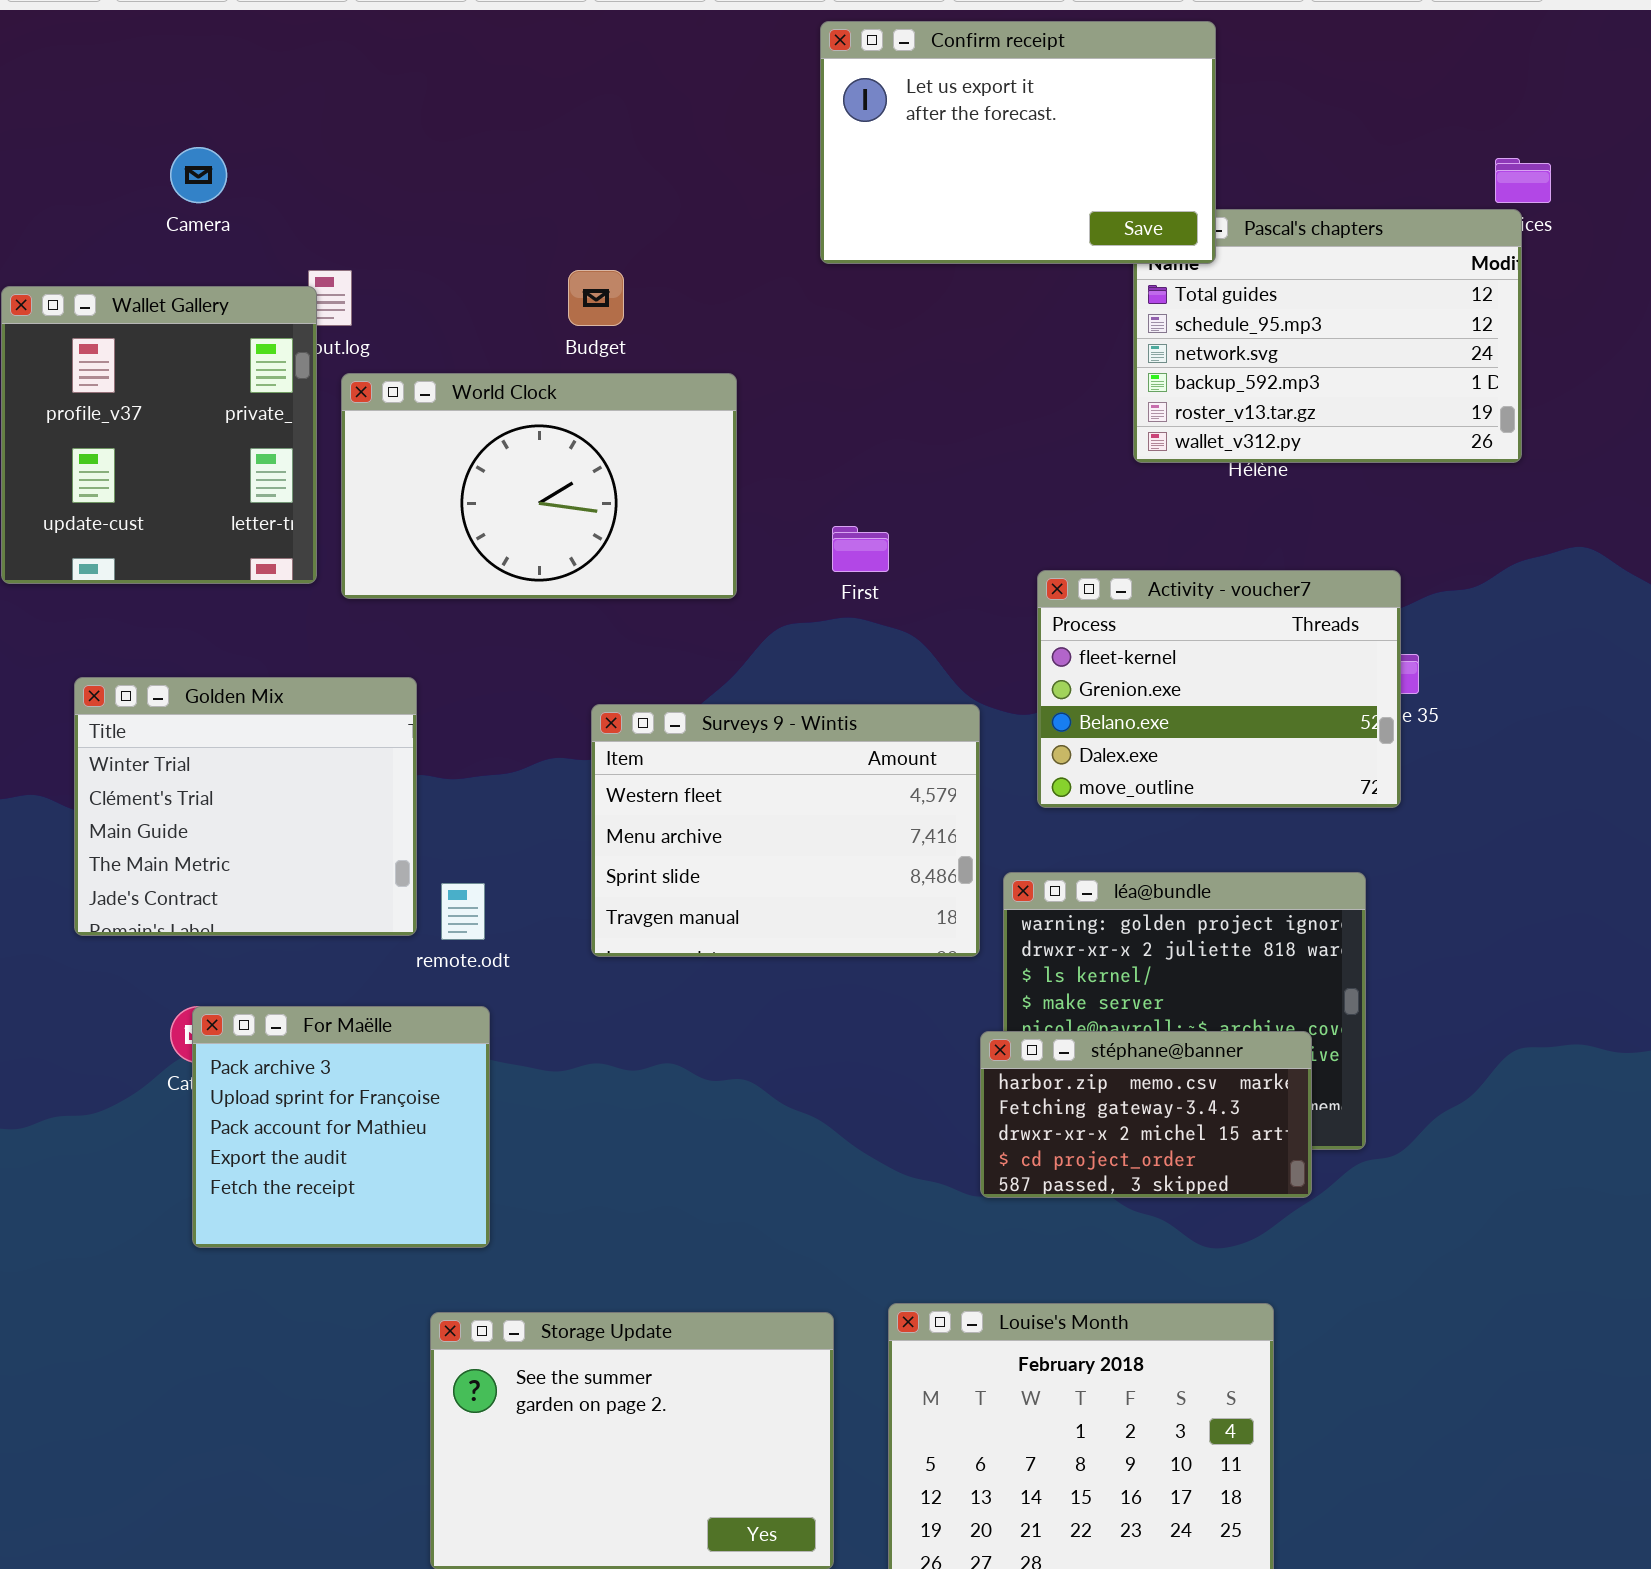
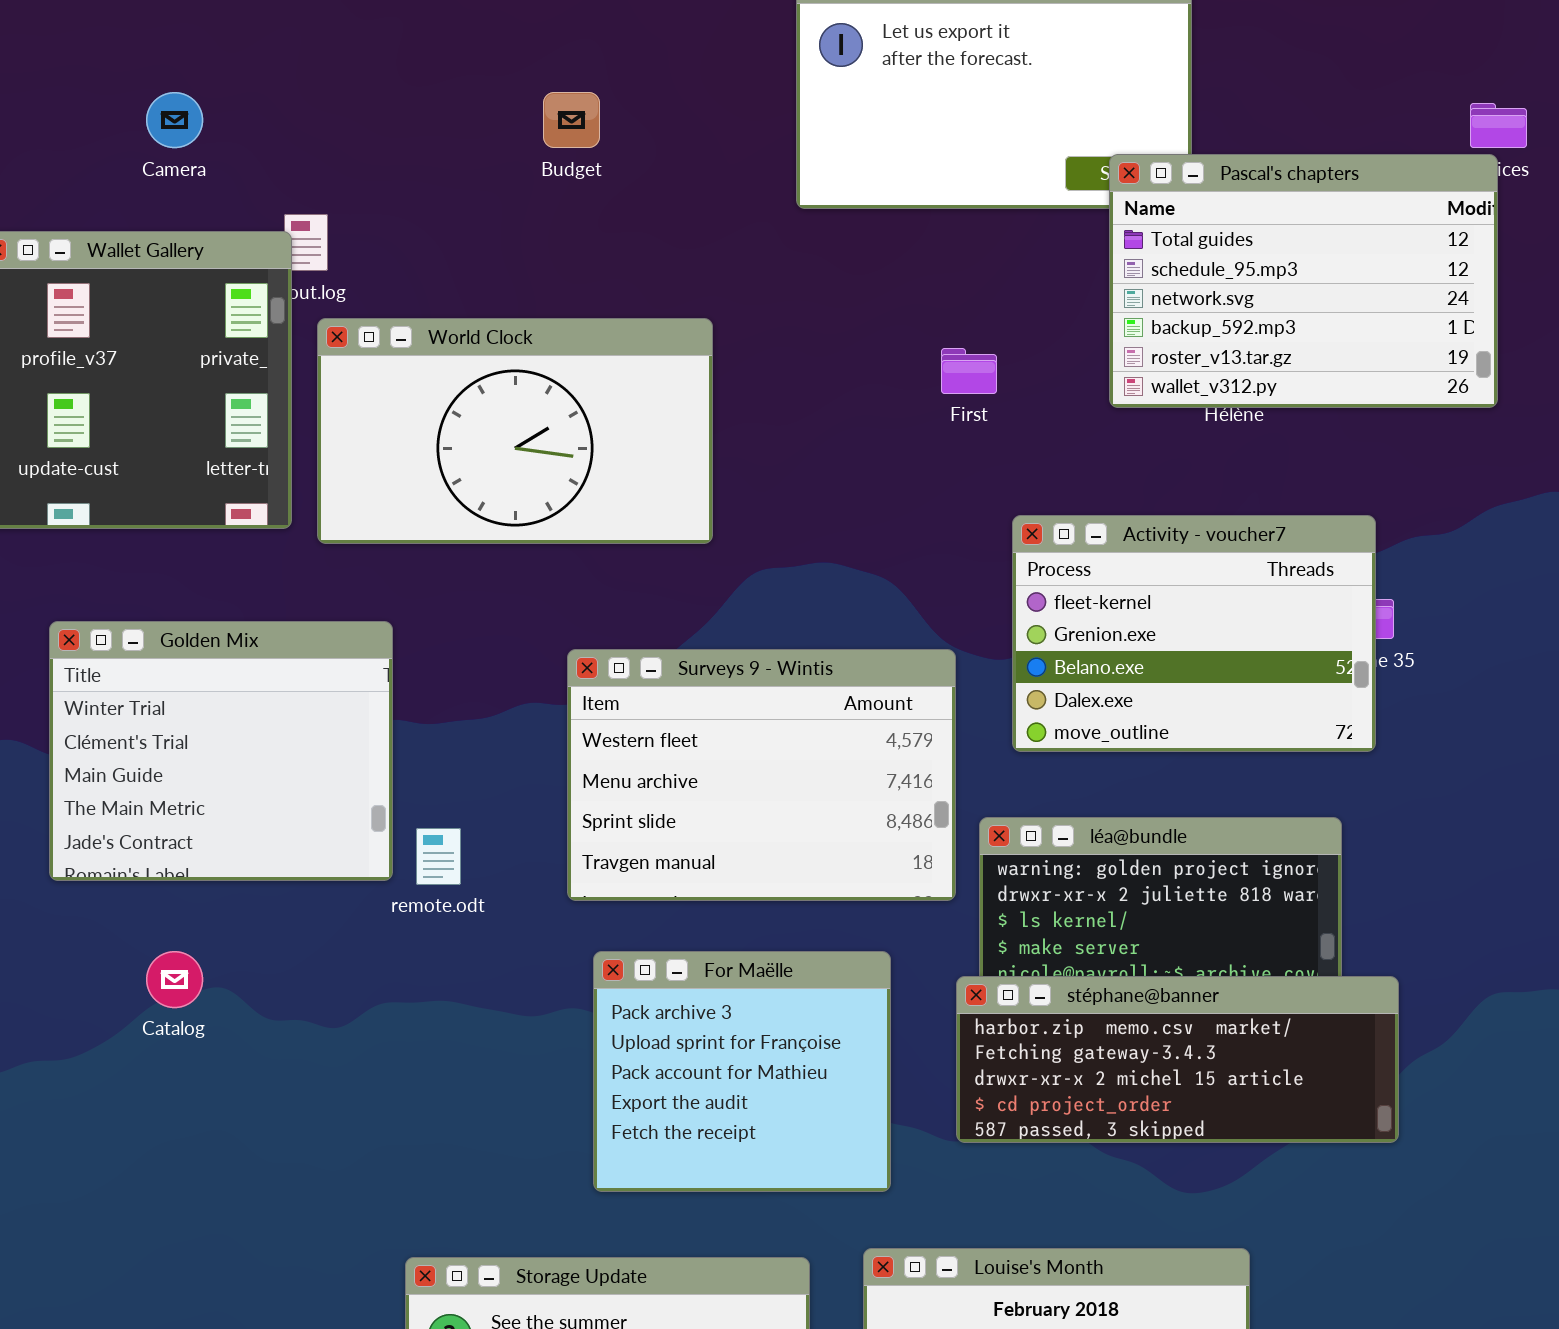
Pascal's chapters: [1133,209,1522,463] -> [1109,154,1498,408], raised
Budget: [568,270,624,326] -> [543,92,600,148], moved
First: [832,526,889,572] -> [941,348,997,394], moved
For Maëlle: [192,1006,490,1248] -> [593,951,891,1192], moved
stéphane@banner: [980,1031,1312,1198] -> [956,976,1399,1143], resized

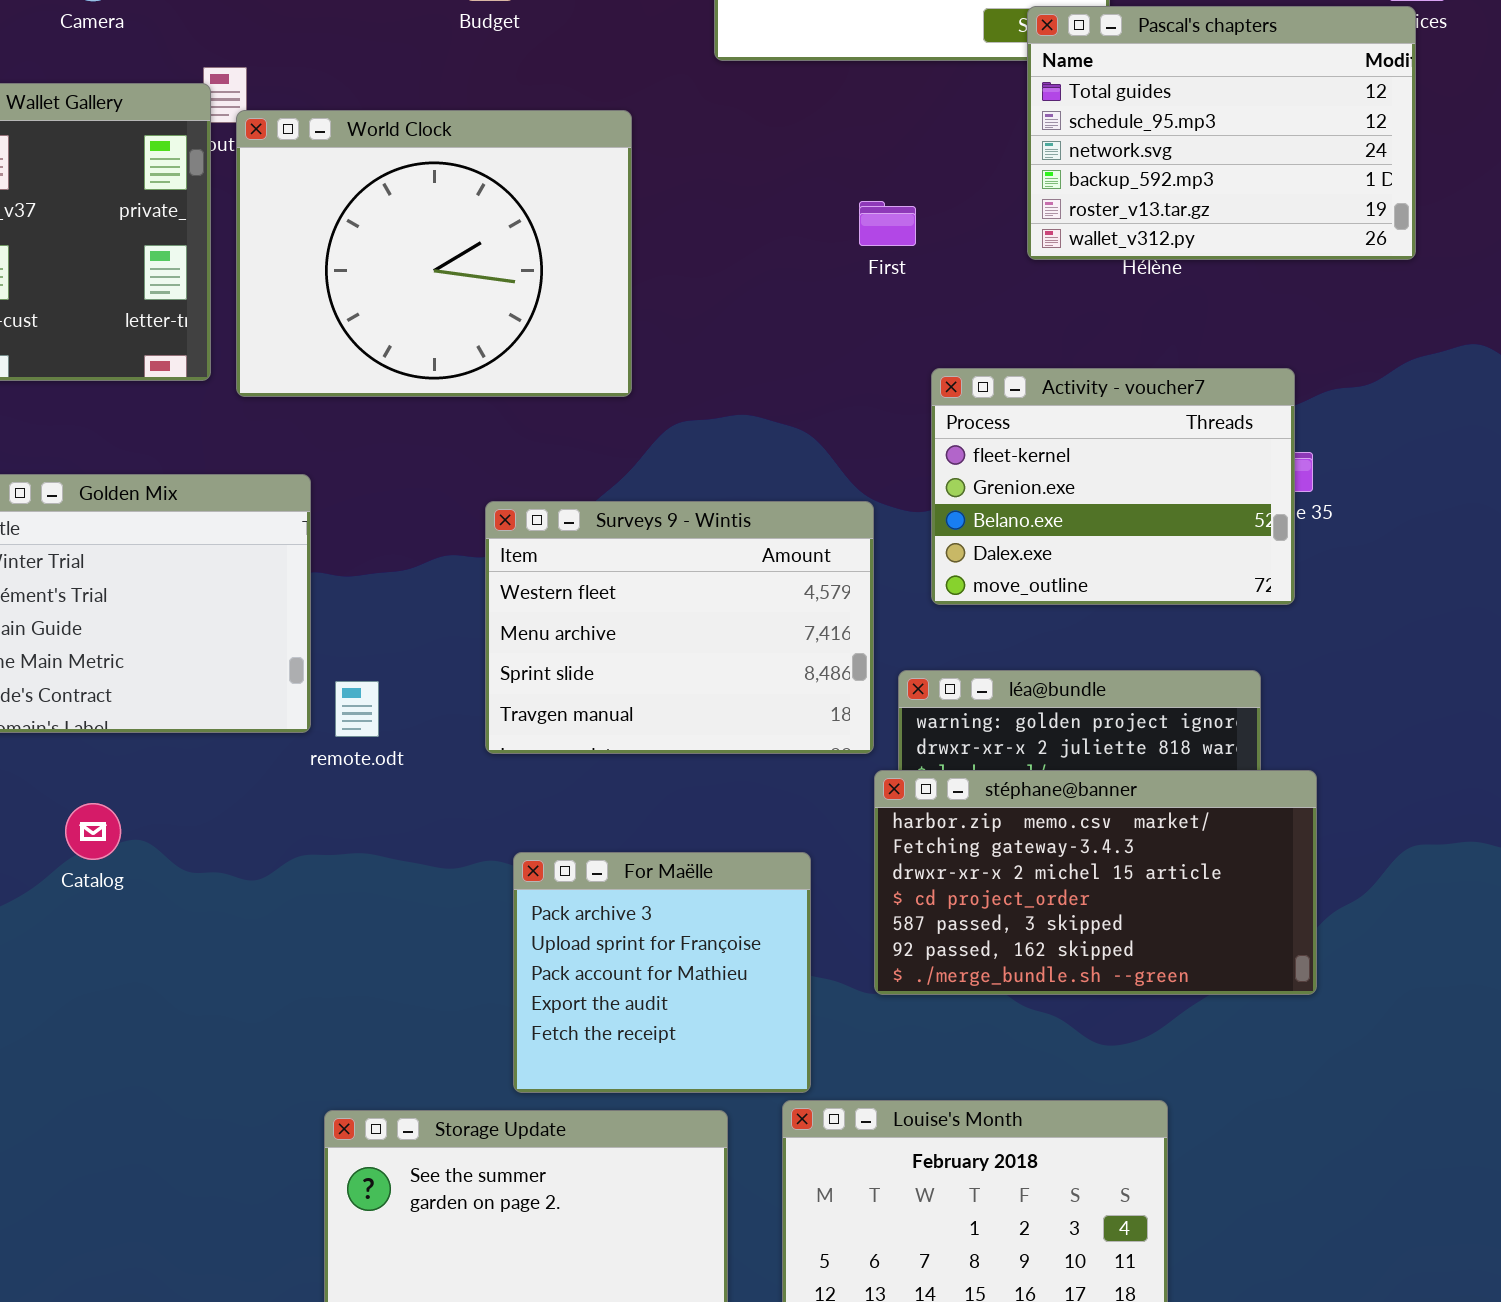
World Clock: [317,318,713,544] -> [236,110,632,397], resized
For Maëlle: [593,951,891,1192] -> [513,852,811,1093], moved
stéphane@banner: [956,976,1399,1143] -> [874,770,1317,995], resized

